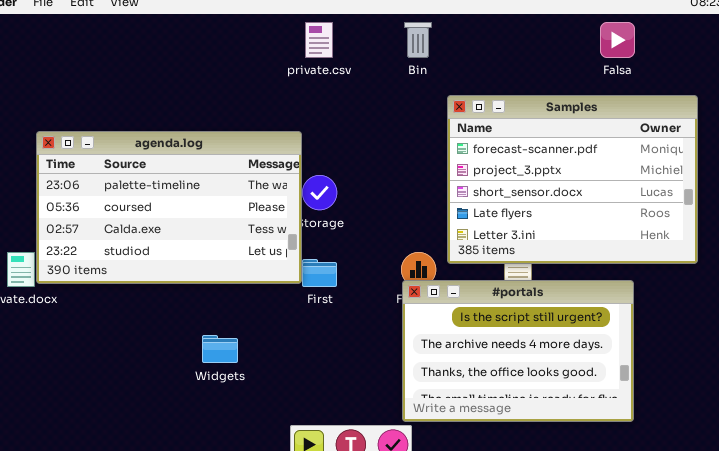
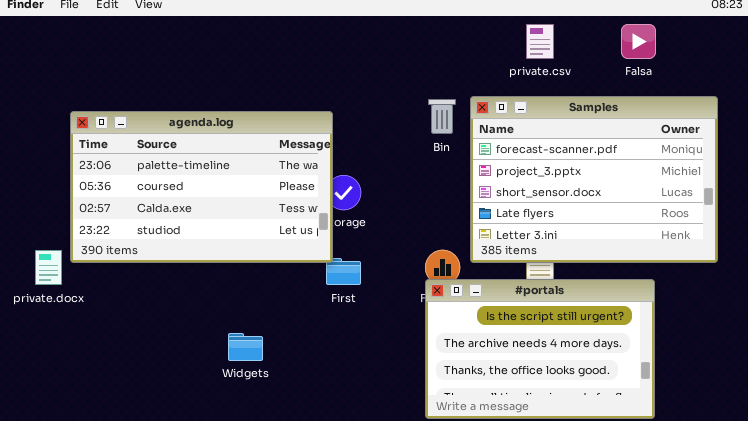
private.csv: [305,22,333,58] -> [526,24,554,59], moved
Bin: [404,22,432,58] -> [428,99,456,134], moved
agenda.log: [36,131,302,284] -> [70,111,333,263], moved

